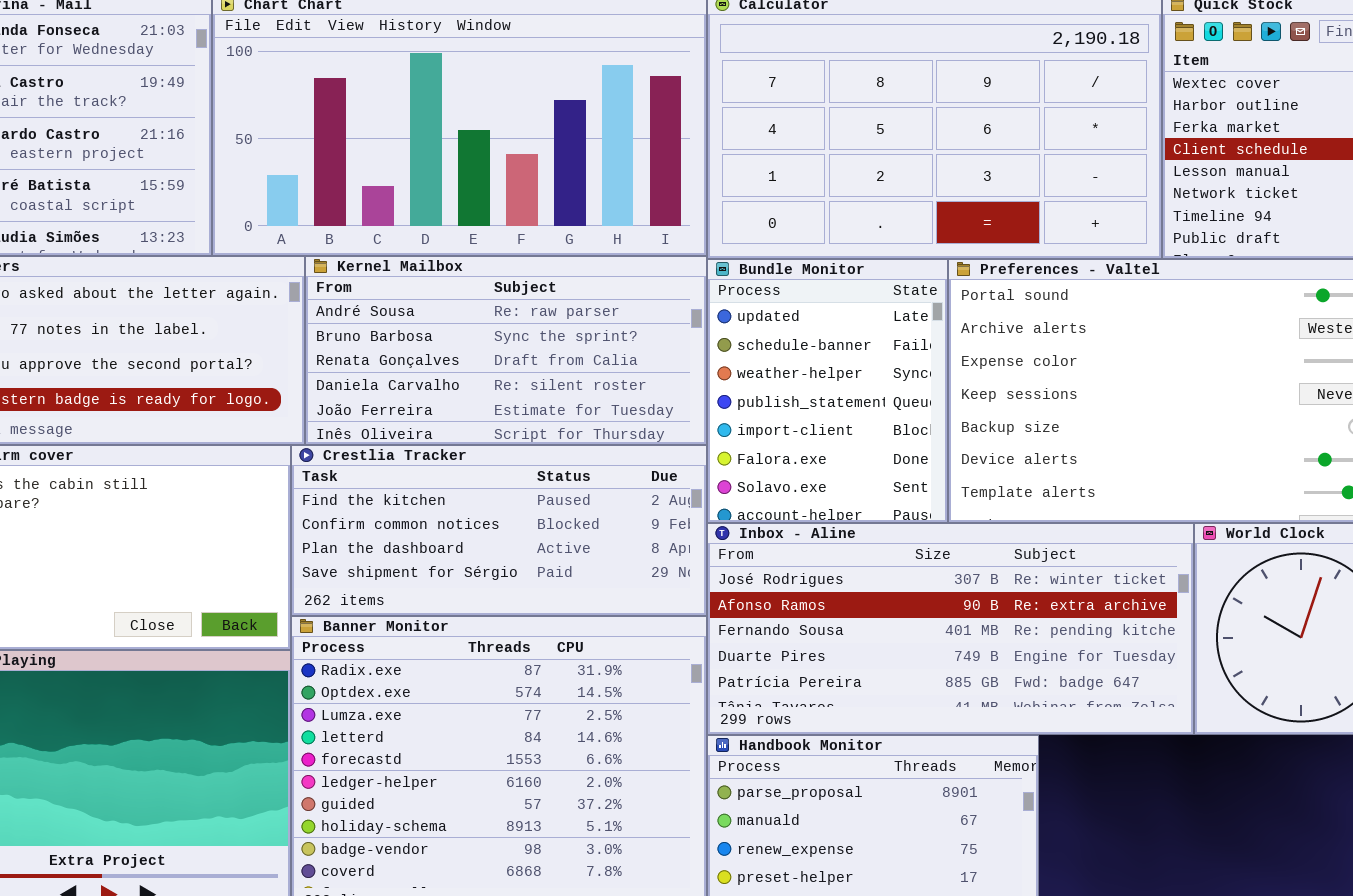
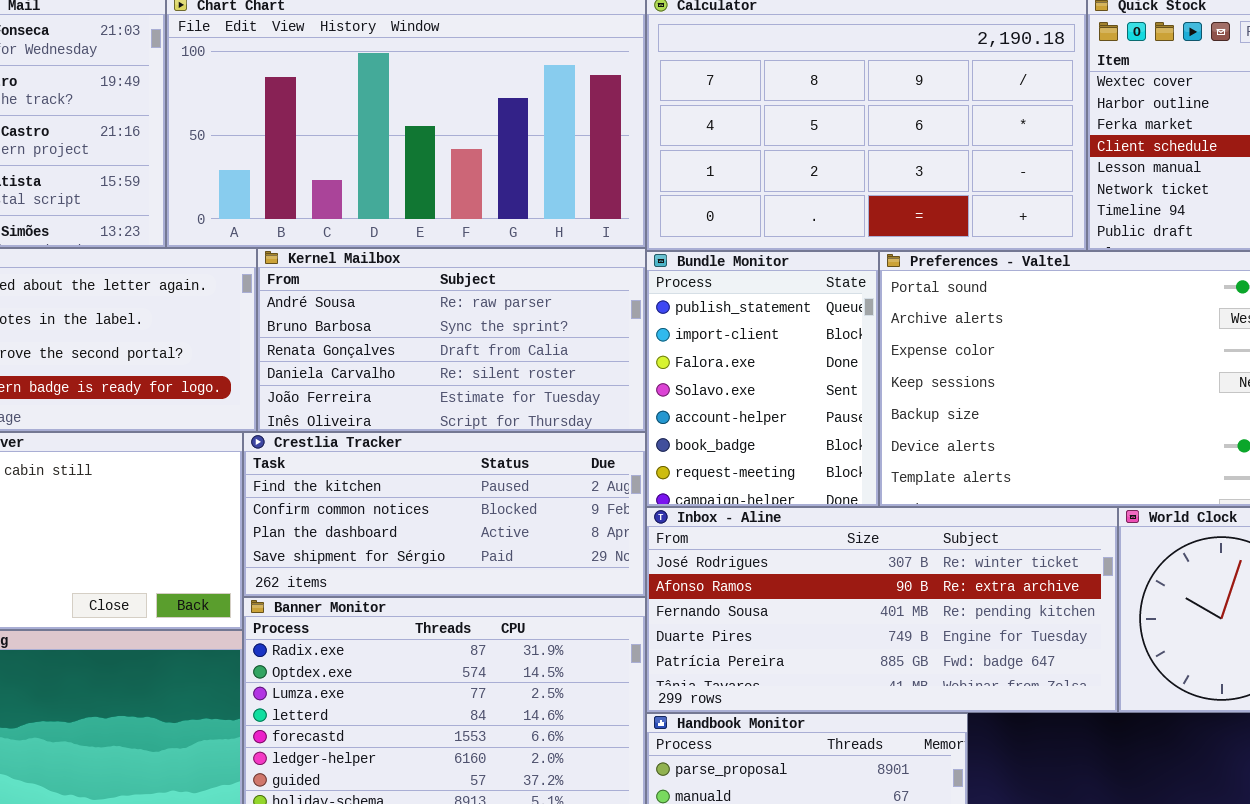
Bundle Monitor: [707,259,948,523] -> [646,251,879,507], scrolled down 3 rows

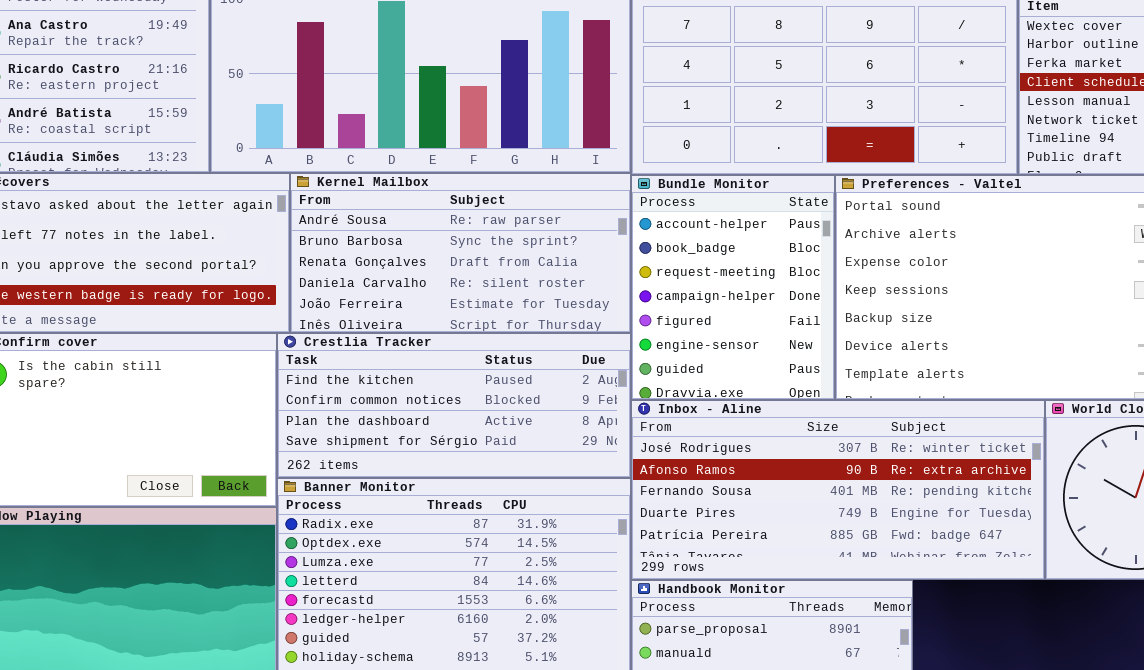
Bundle Monitor: [646,251,879,507] -> [631,175,835,400], scrolled down 4 rows

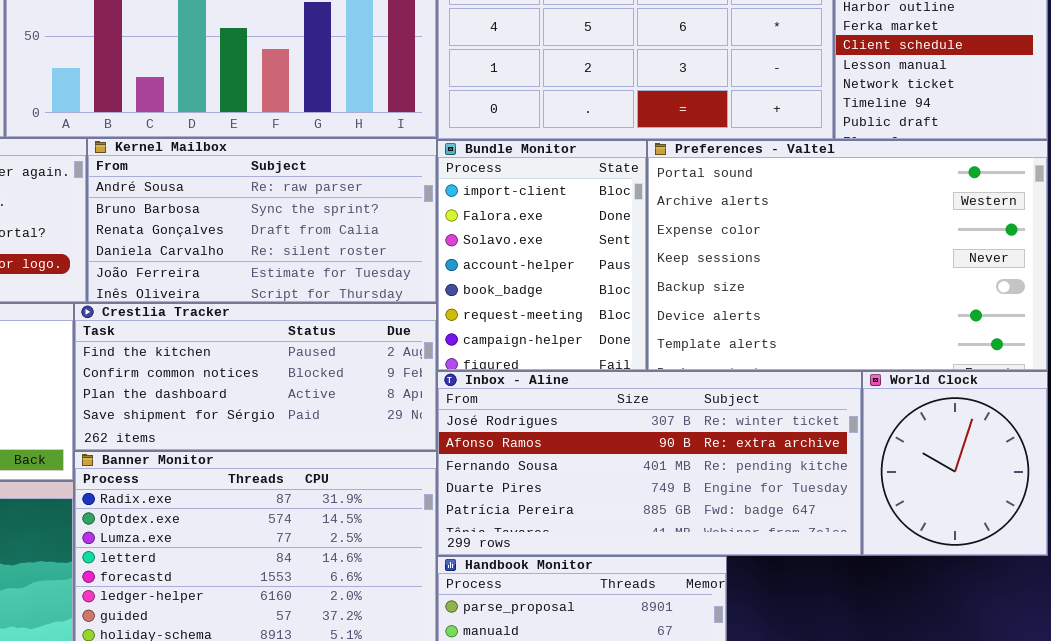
Bundle Monitor: [631,175,835,400] -> [437,140,647,371], scrolled up 3 rows

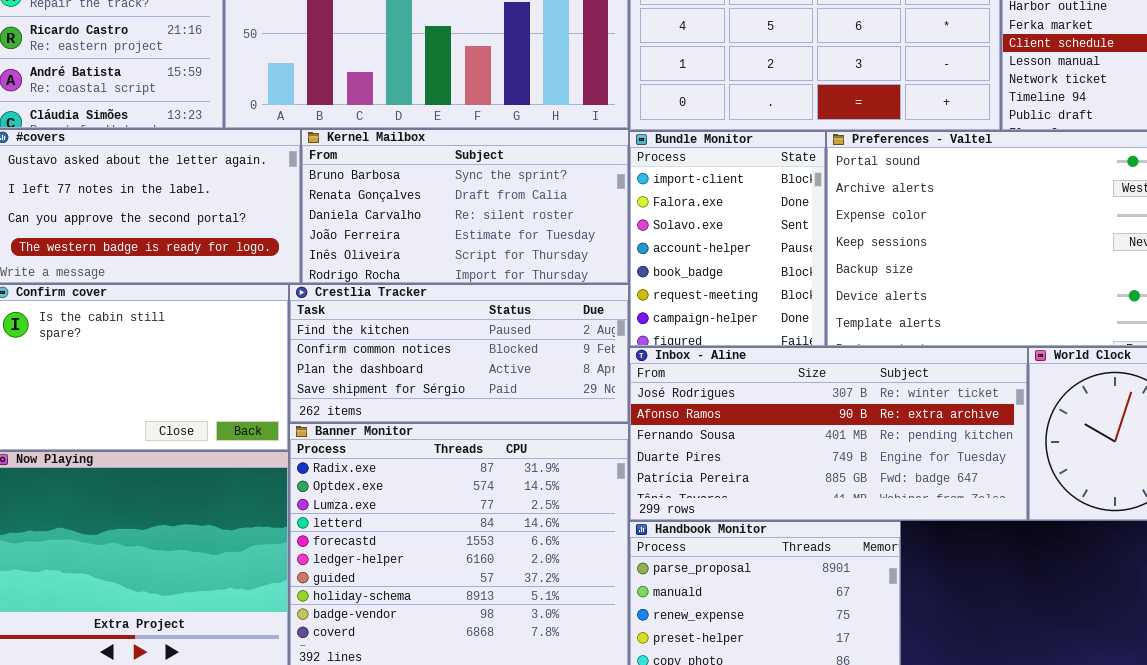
Kernel Mailbox: [87,138,437,303] -> [301,129,629,284], scrolled down 1 row

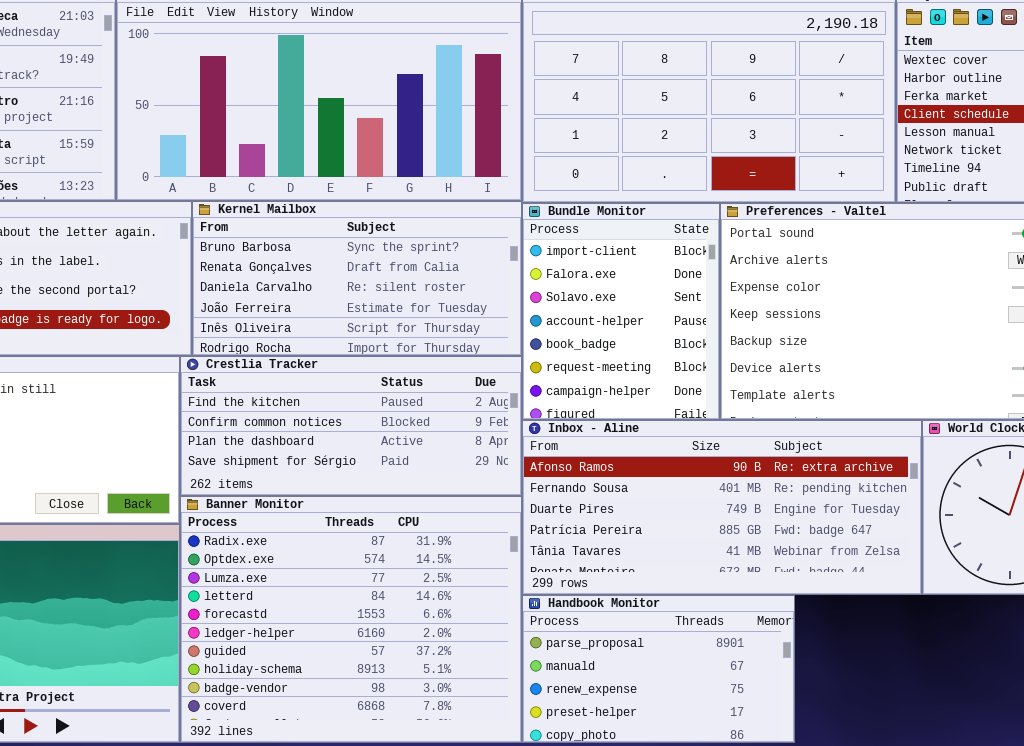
Inbox - Aline: [629,347,1028,521] -> [522,420,922,595], scrolled down 1 row

